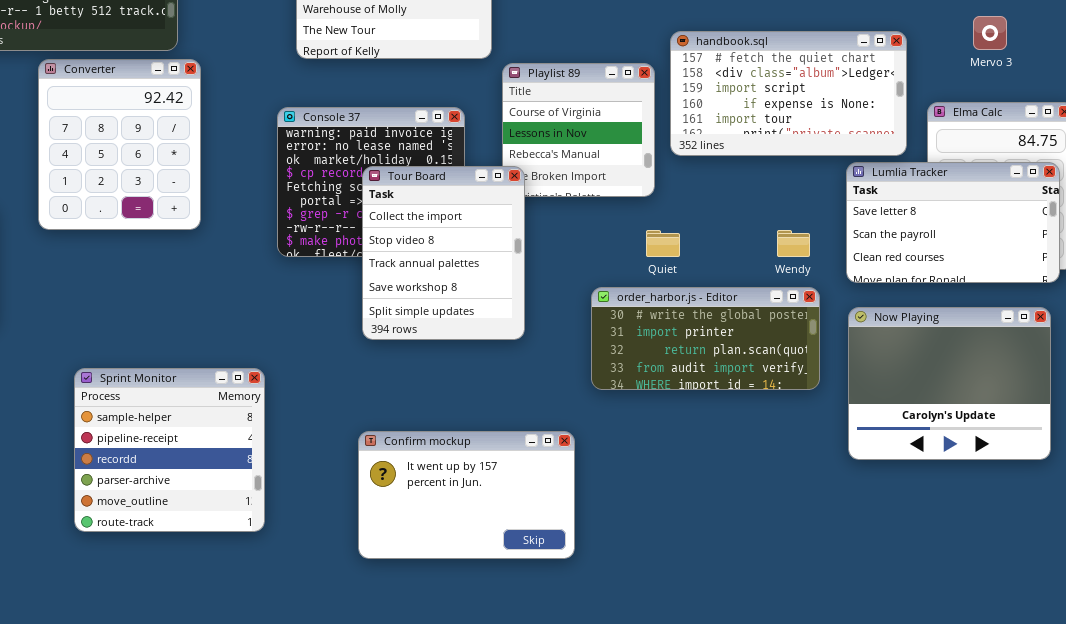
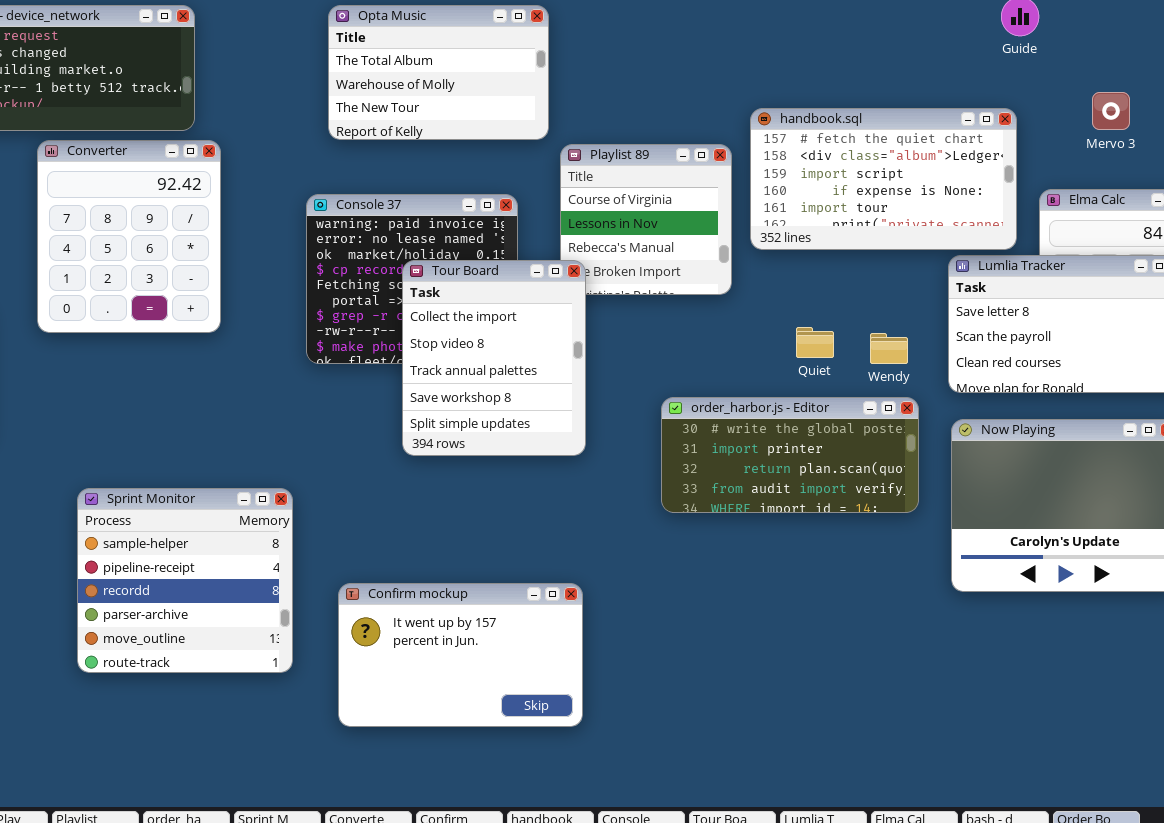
Quiet: [646,230,680,257] -> [796,327,834,358], moved
Confirm mockup: [358,431,575,559] -> [338,583,583,727], moved

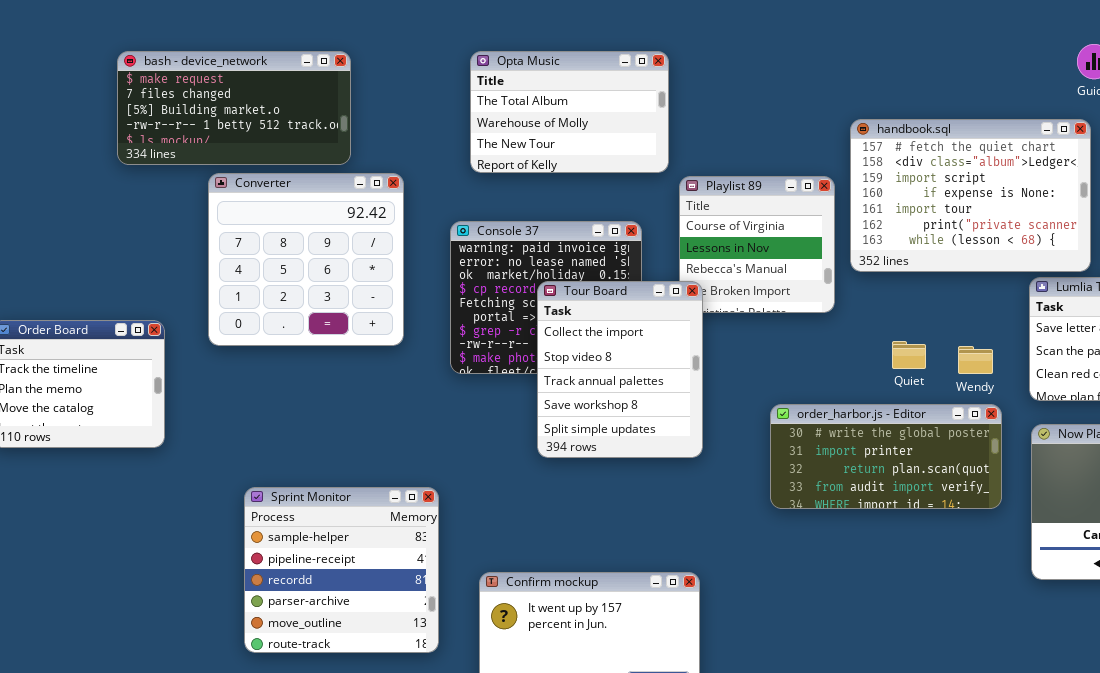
handbook.sql: [750,108,1017,250] -> [850,119,1091,272], resized
Converter: [37,140,221,333] -> [208,173,404,346], resized

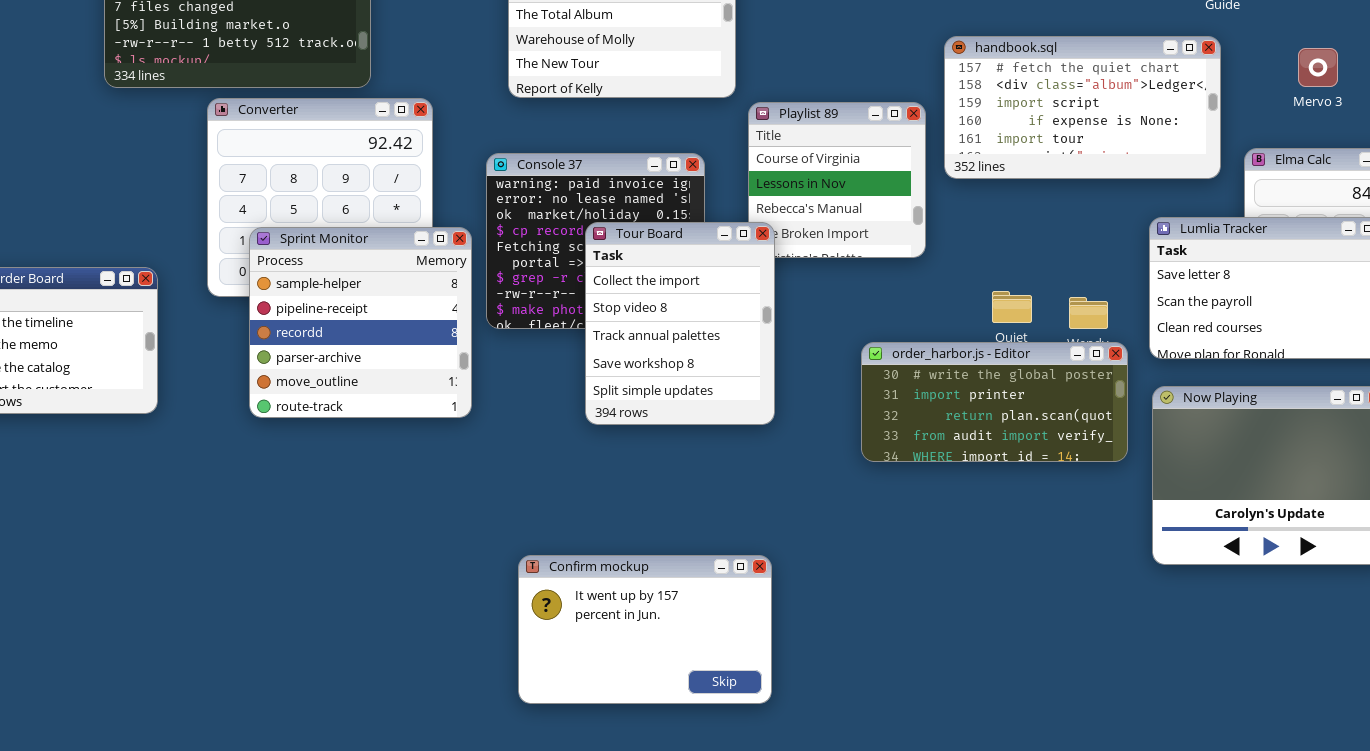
handbook.sql: [850,119,1091,272] -> [944,36,1221,179], resized
order_harbor.js - Editor: [770,404,1002,509] -> [861,342,1128,462], moved
Sprint Monitor: [244,487,439,653] -> [249,227,472,418], moved

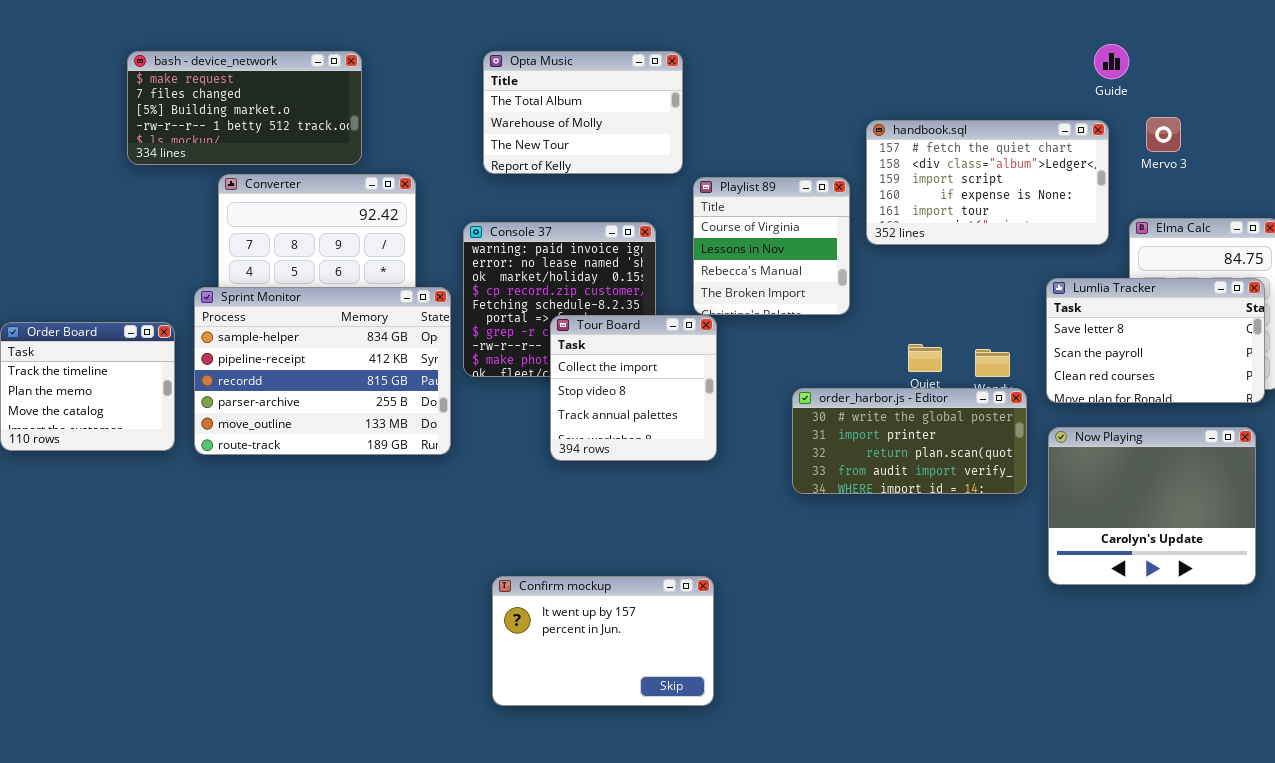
Mervo 3: [1298,48,1338,87] -> [1146,117,1181,152], moved
Tour Board: [585,222,775,425] -> [550,315,717,461], resized
Sprint Monitor: [249,227,472,418] -> [194,287,451,455], resized

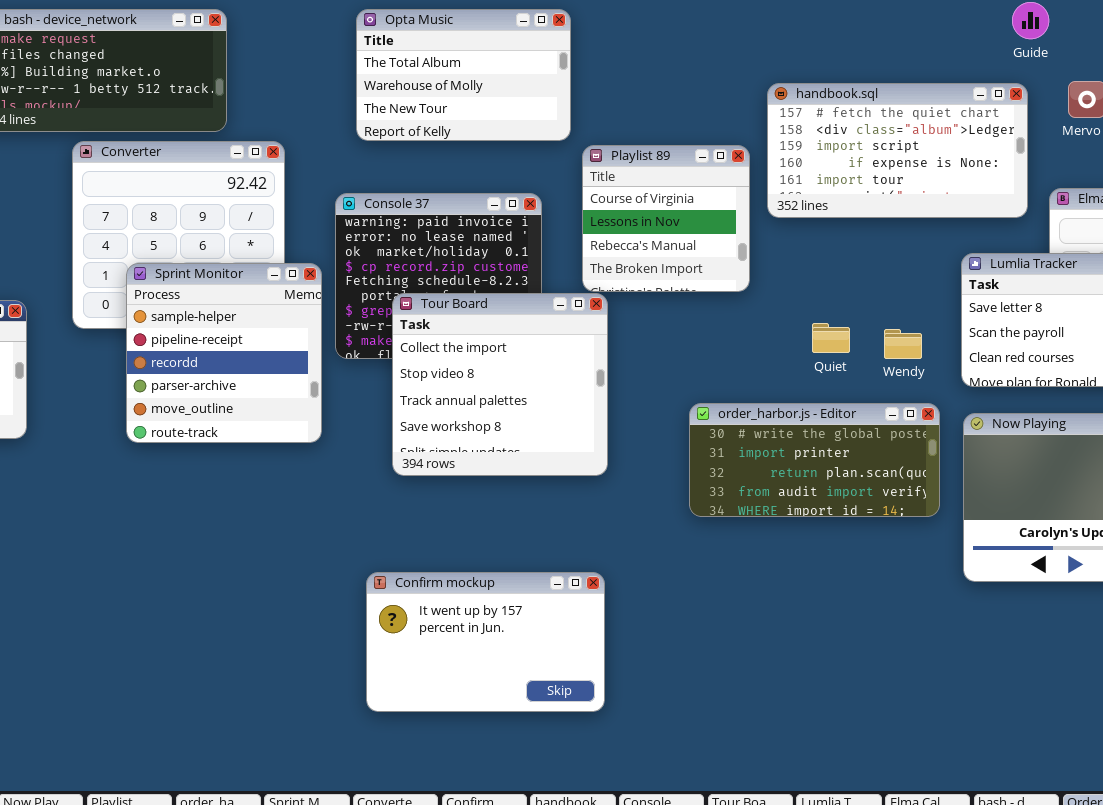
Sprint Monitor: [194,287,451,455] -> [126,263,322,443], resized
Tour Board: [550,315,717,461] -> [392,293,608,476], resized
order_harbor.js - Editor: [792,388,1027,494] -> [689,403,940,517], moved

